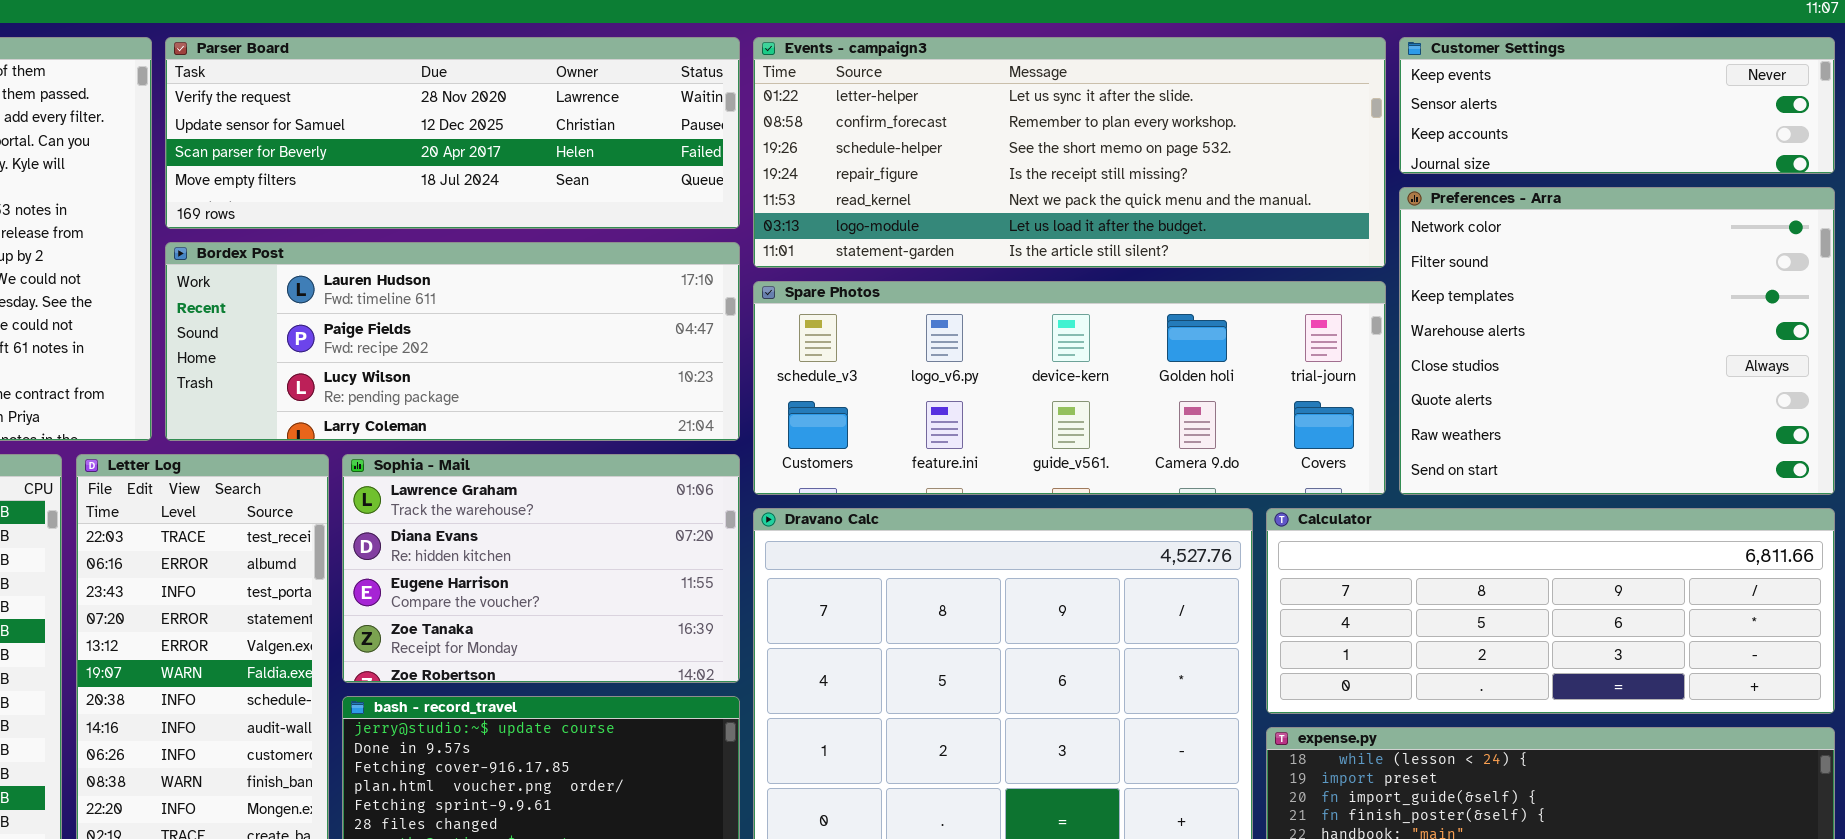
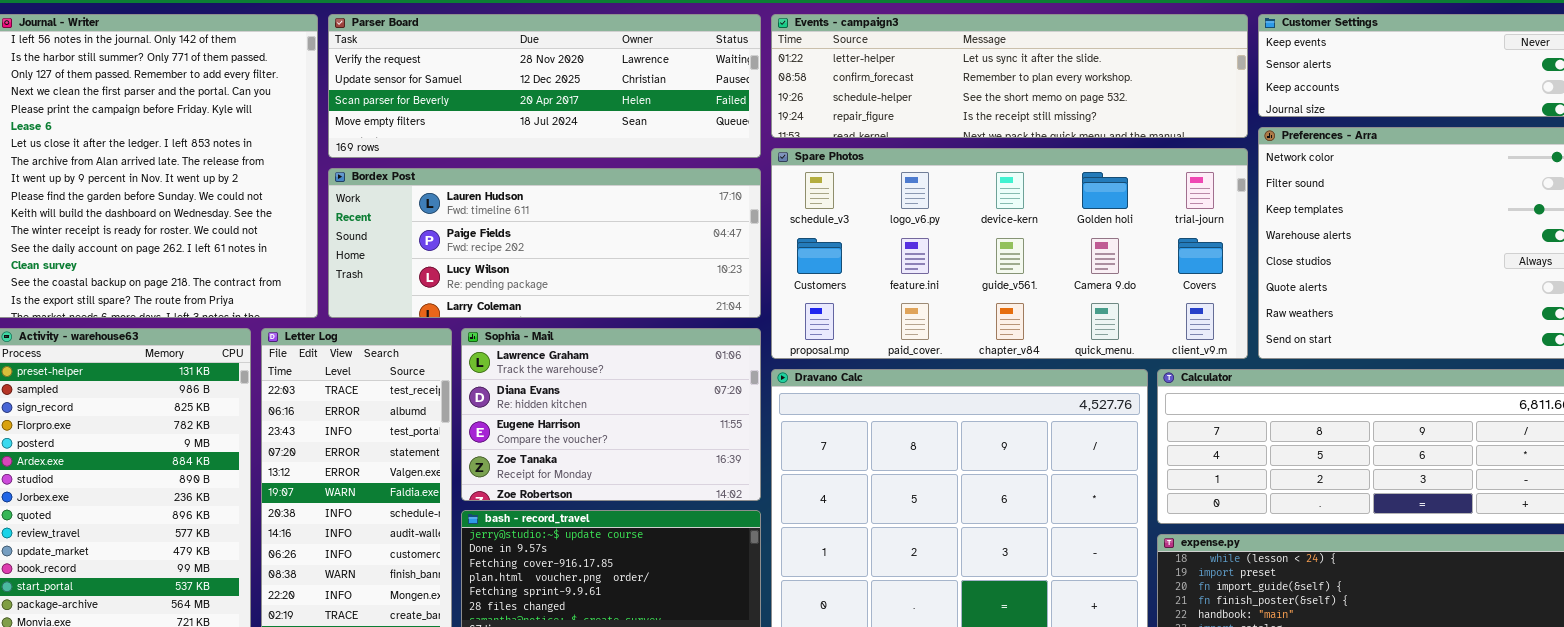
Events - campaign3: [753,37,1386,268] -> [771,14,1248,138], resized
Spare Photos: [753,281,1386,495] -> [771,148,1248,359], resized

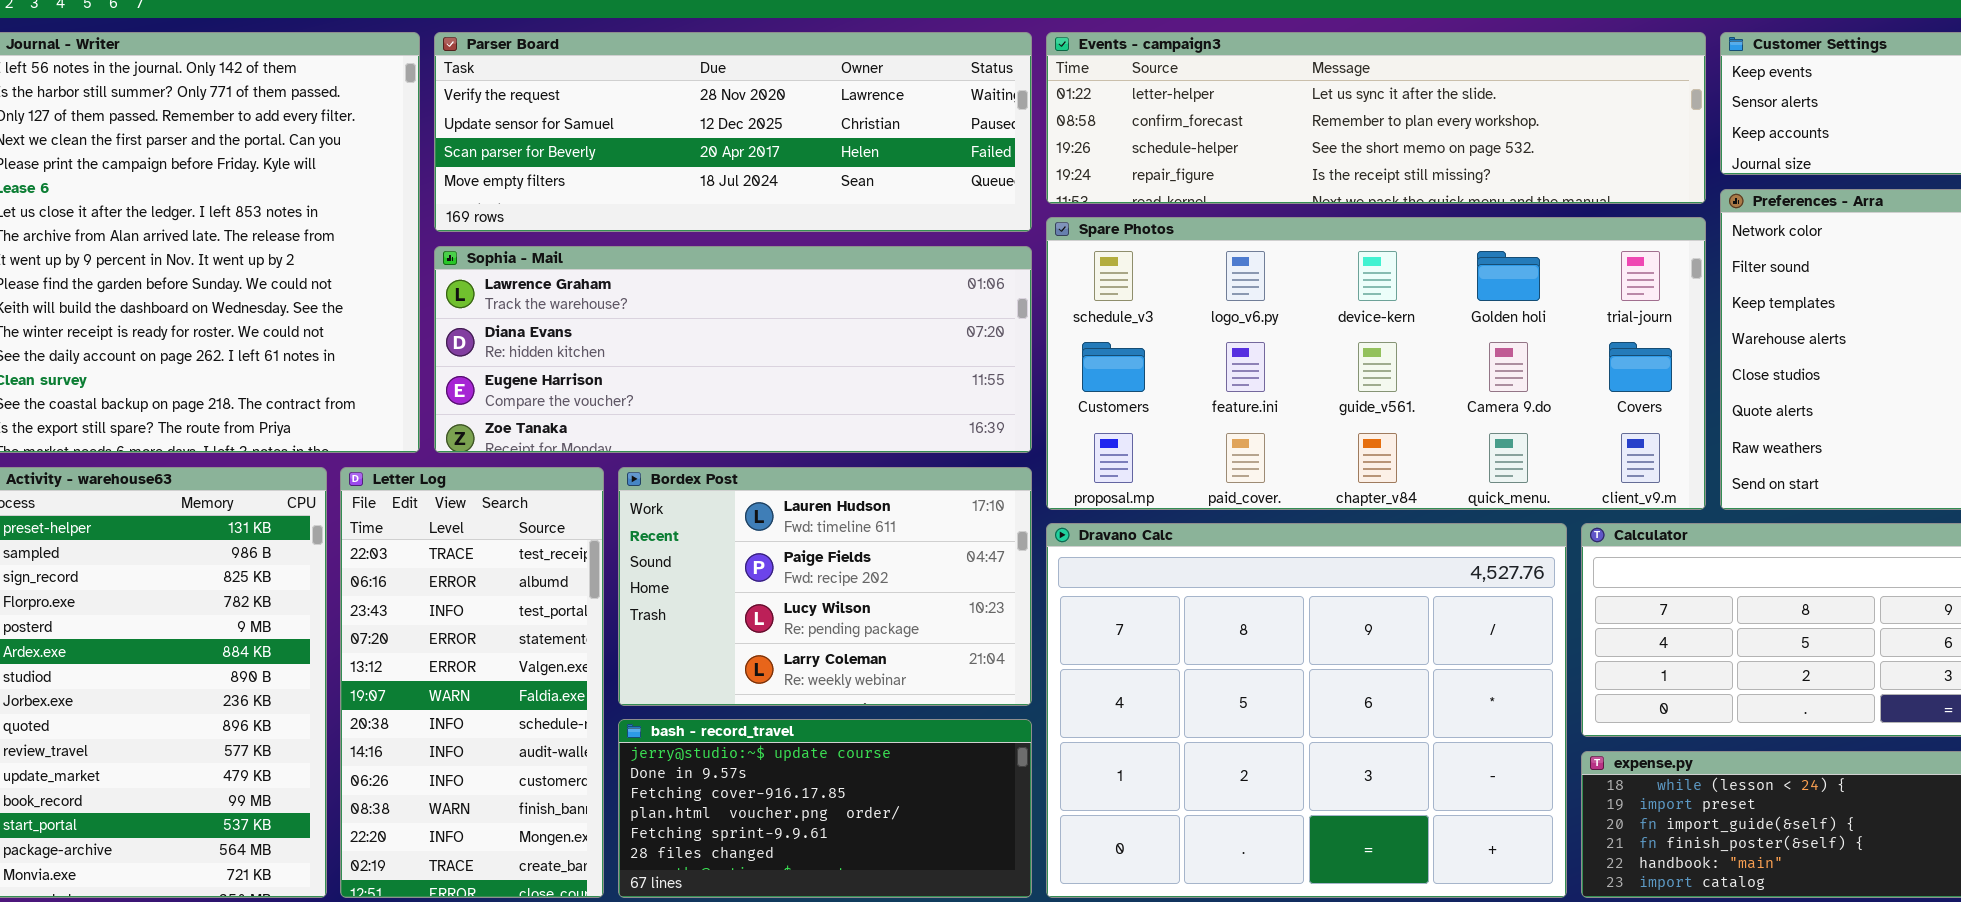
Bordex Post: [328,168,761,318] -> [618,467,1032,706], moved, resized
Sophia - Mail: [461,328,761,501] -> [434,246,1032,453], moved, resized

